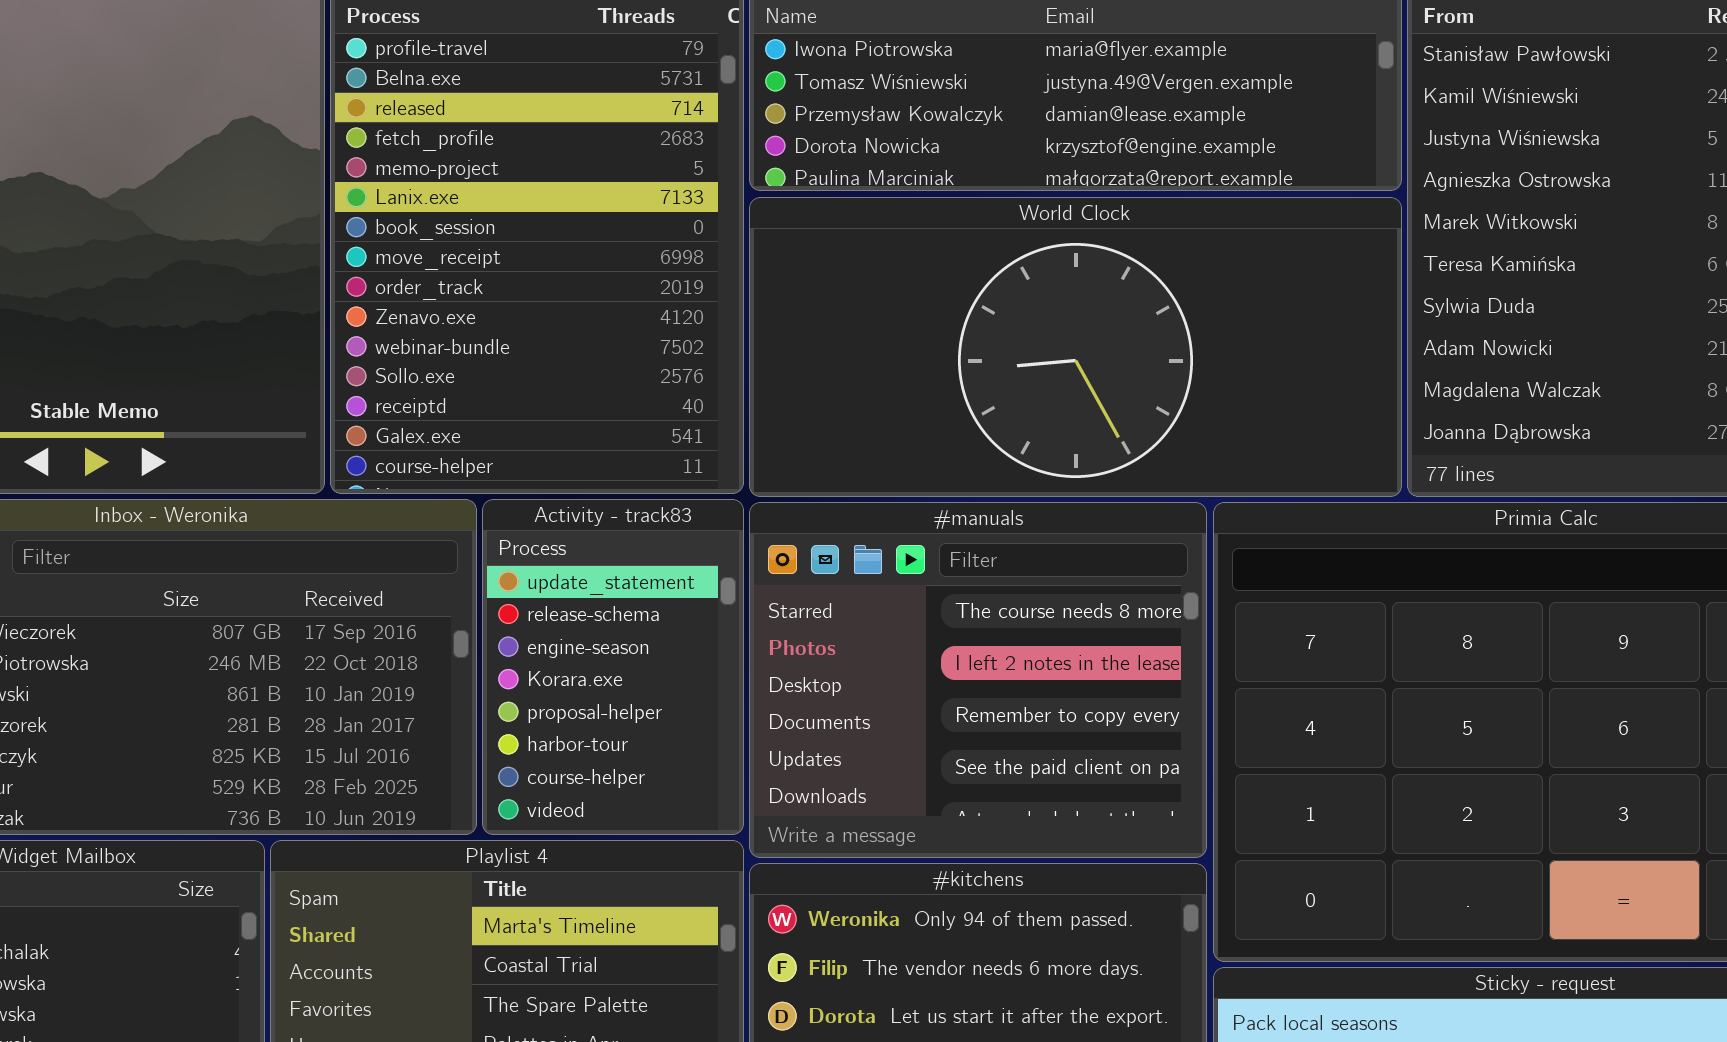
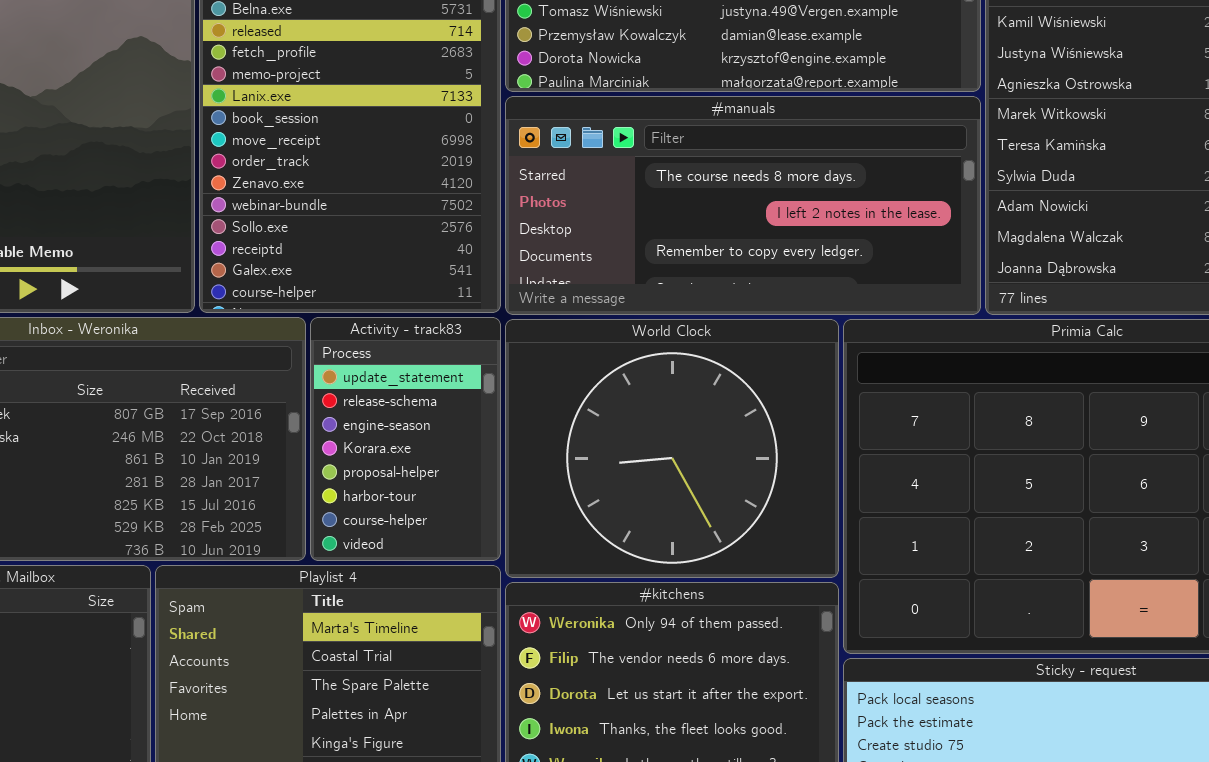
World Clock: [749,197,1402,497] -> [505,319,839,578], moved, resized
#manuals: [749,502,1207,858] -> [505,96,981,315], moved, resized

